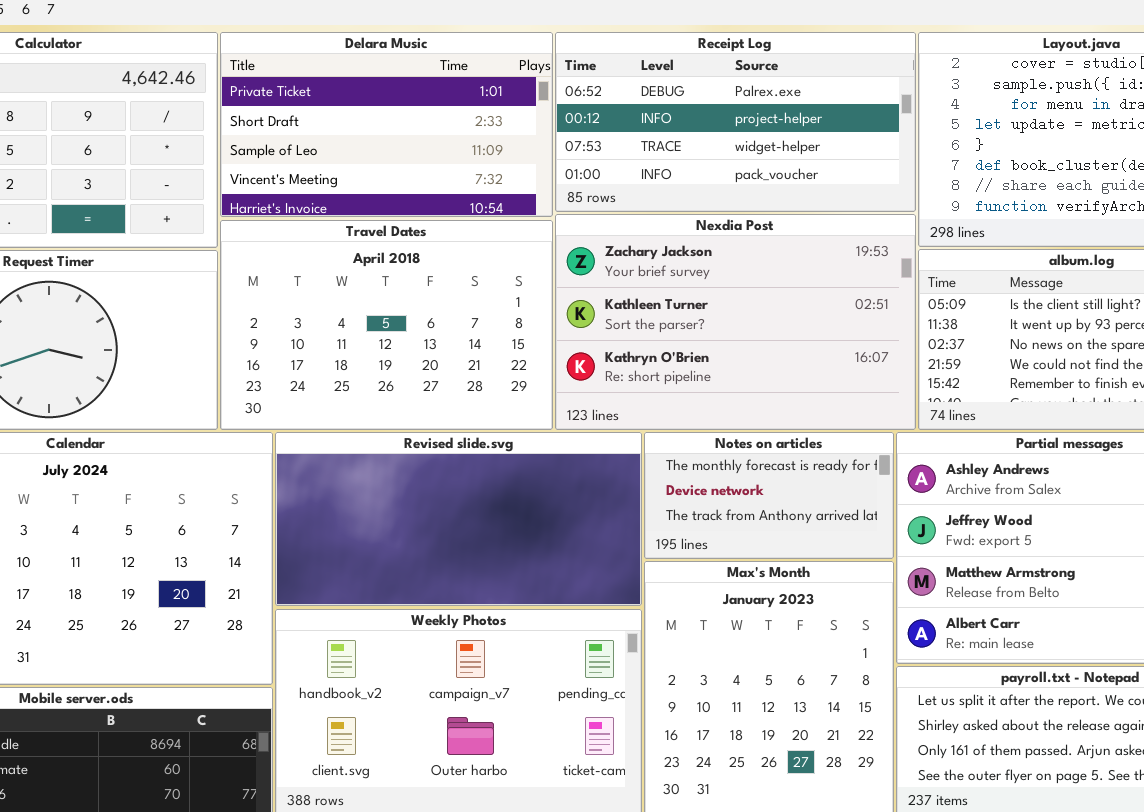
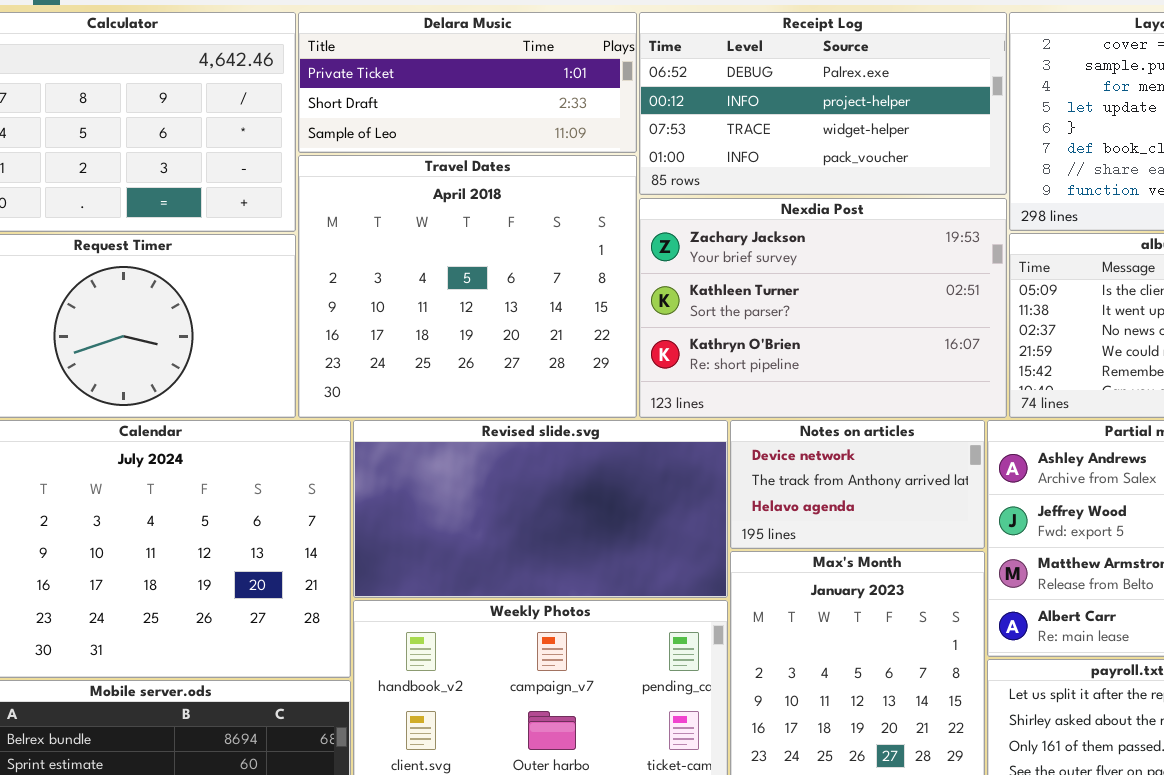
Delara Music: [220,32,553,217] -> [298,12,637,153], resized
Travel Dates: [220,220,553,430] -> [298,155,637,418], resized
Notes on articles: [644,432,894,559] -> [730,420,985,549], scrolled down 1 row

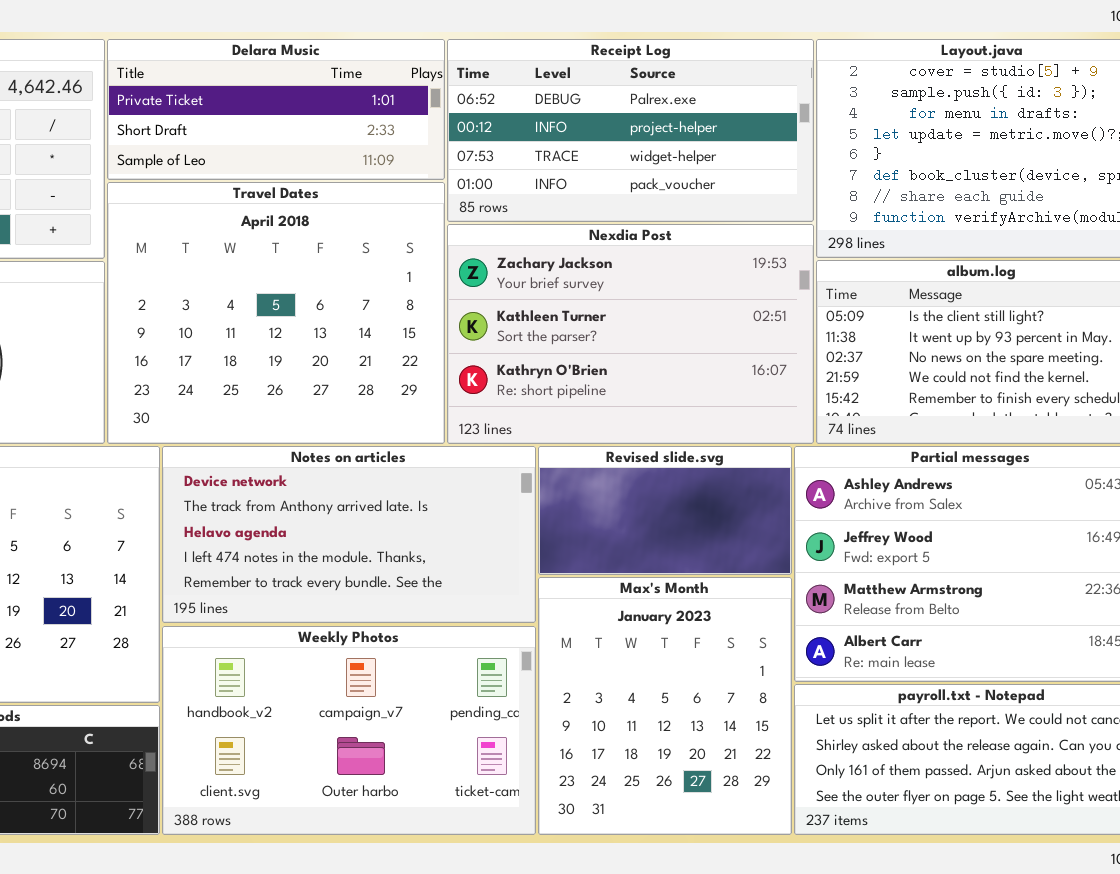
Revised slide.svg: [353,420,728,598] -> [538,446,792,575], moved, resized
Notes on articles: [730,420,985,549] -> [162,446,536,623], moved, resized

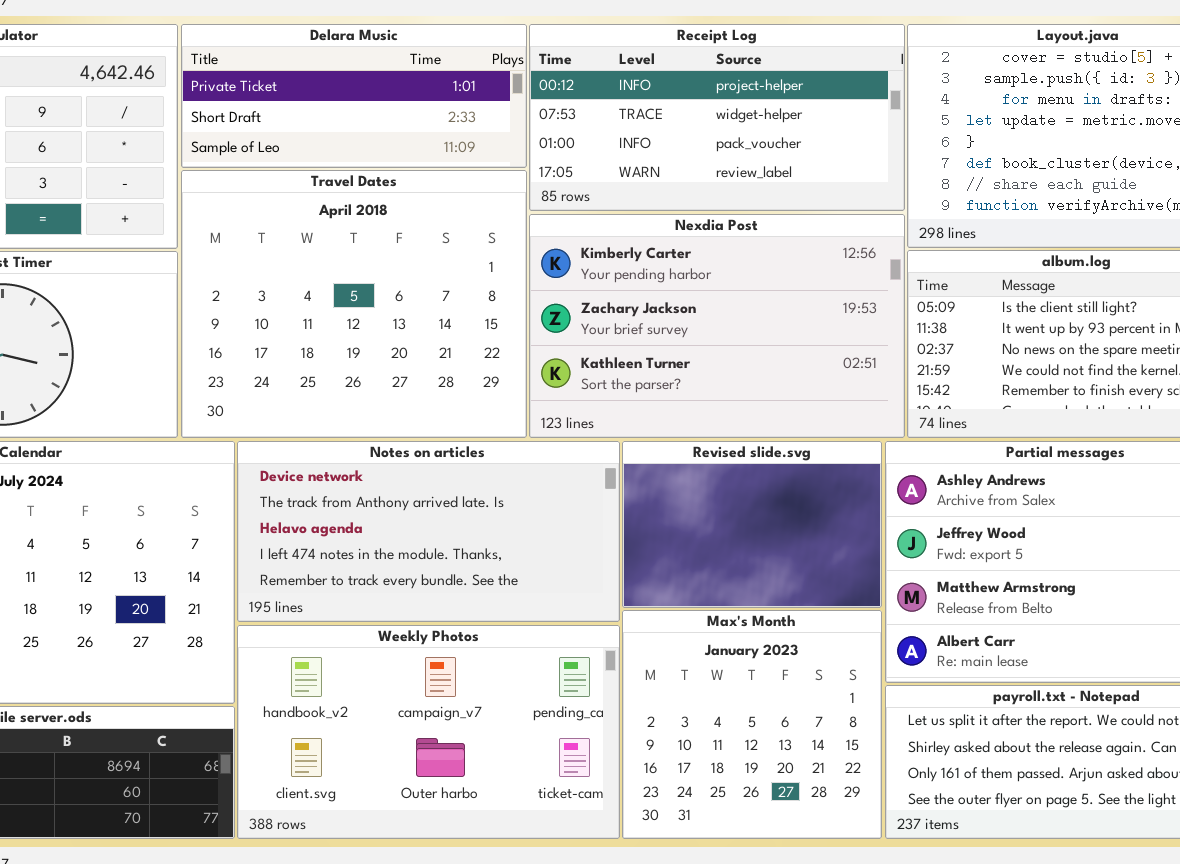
Receipt Log: [447,39,814,222] -> [529,24,905,211], scrolled down 1 row
Nexdia Post: [447,224,814,444] -> [529,214,905,438], scrolled up 1 row
Revised slide.svg: [538,446,792,575] -> [622,441,882,608], resized
Max's Month: [538,577,792,835] -> [622,610,882,839], resized

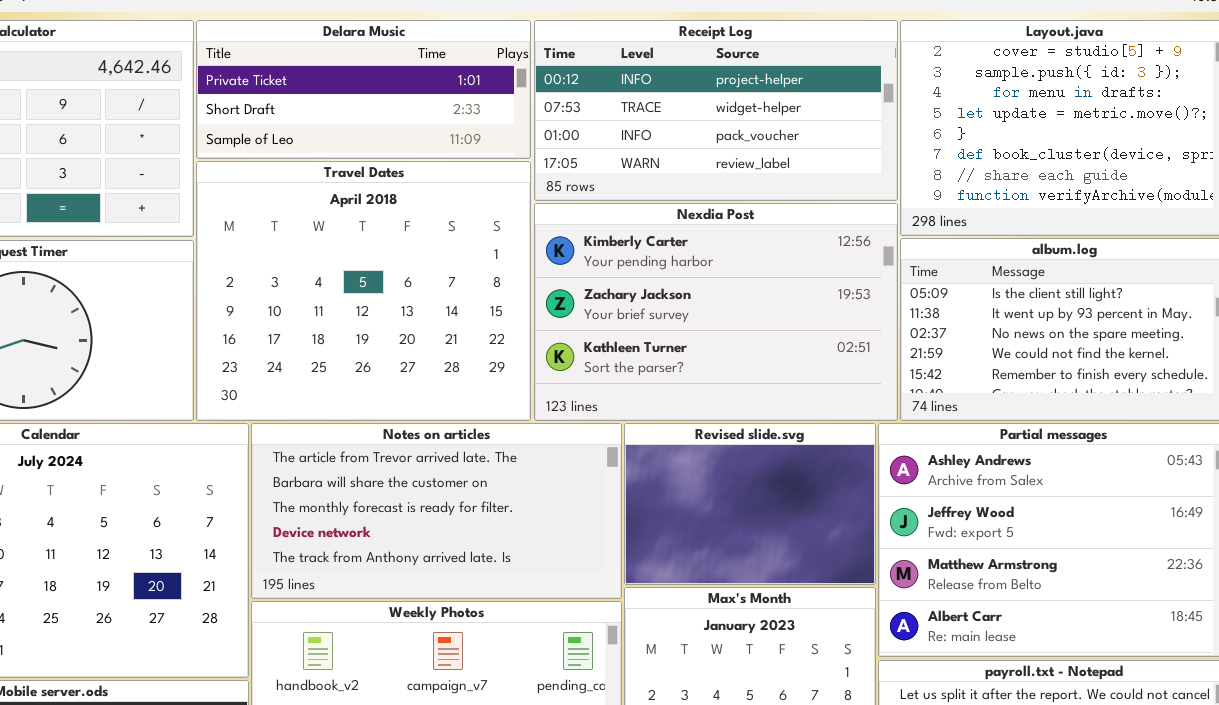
Notes on articles: [237,441,620,622] -> [251,423,622,599], scrolled up 3 rows

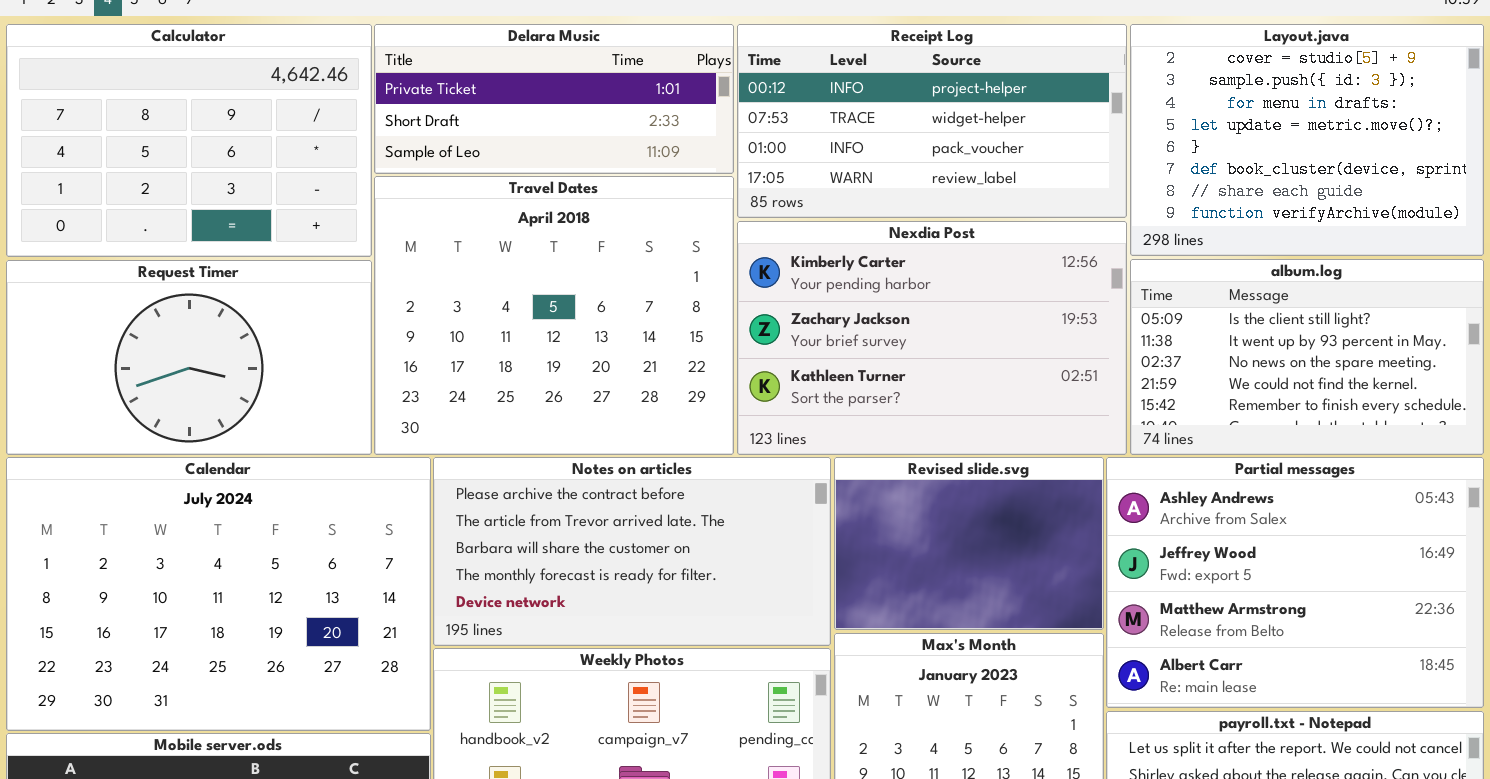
Notes on articles: [251,423,622,599] -> [433,457,831,646], scrolled up 1 row

